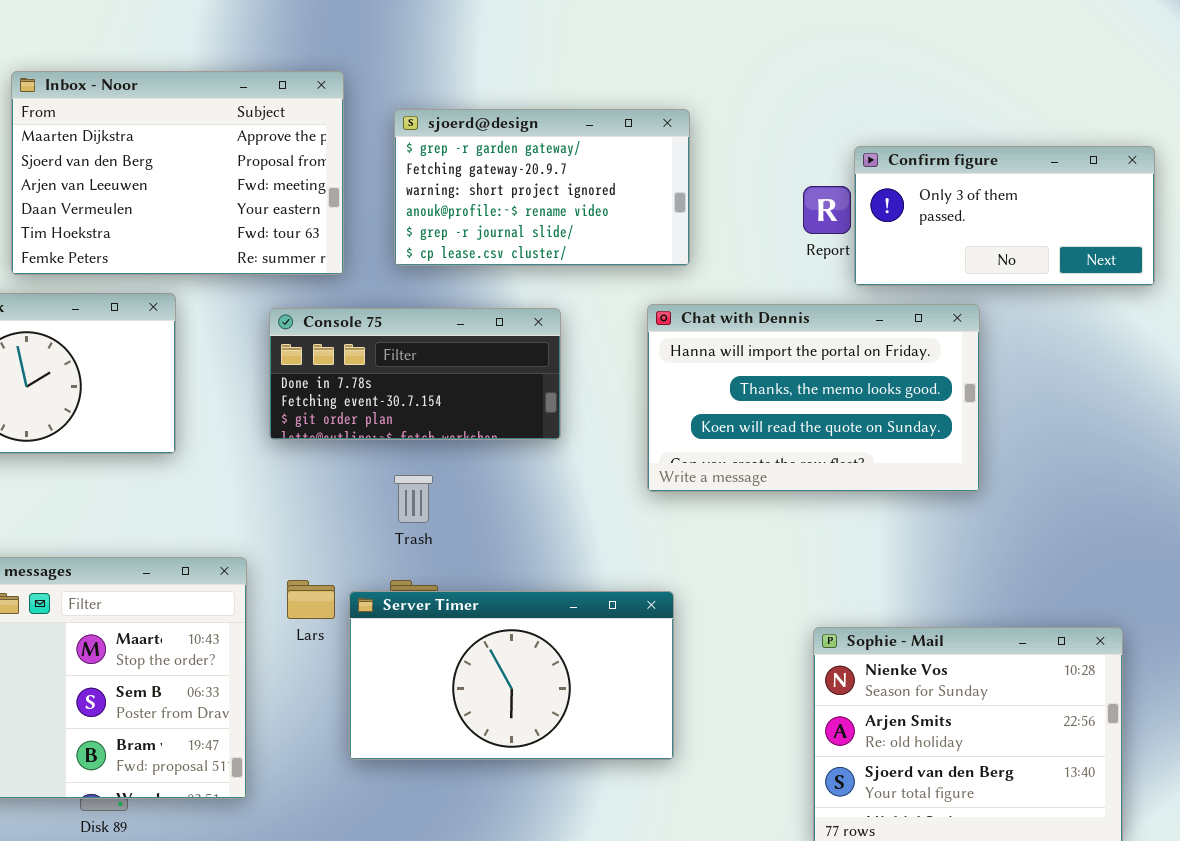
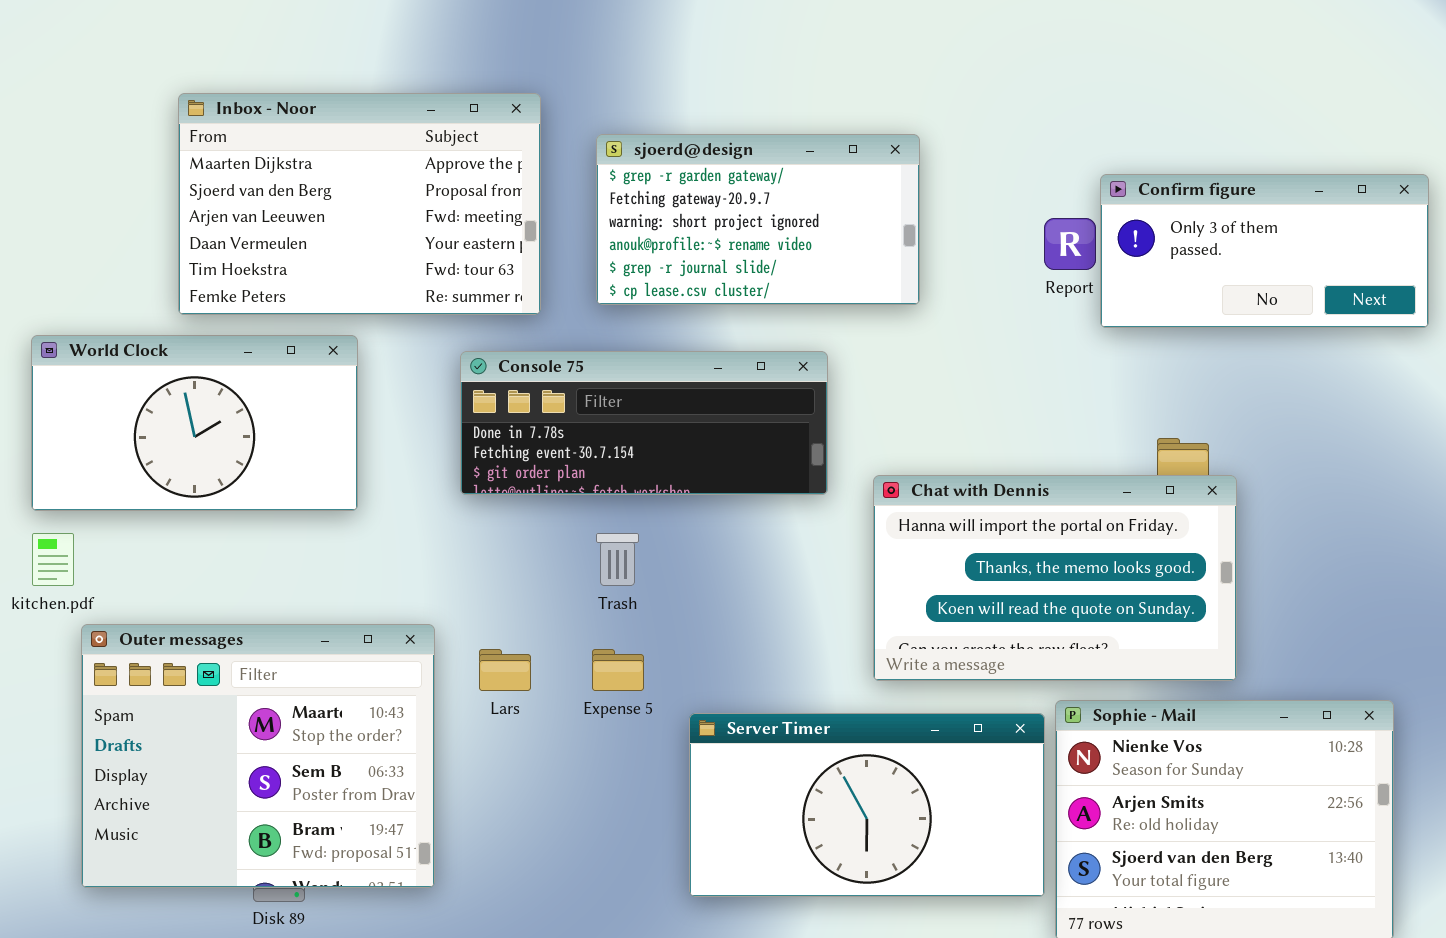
Chat with Dennis: [647,304,980,492] -> [873,475,1237,681], moved
Console 75: [269,308,561,440] -> [460,351,828,495], resized
Server Timer: [349,591,674,760] -> [689,713,1045,897], moved

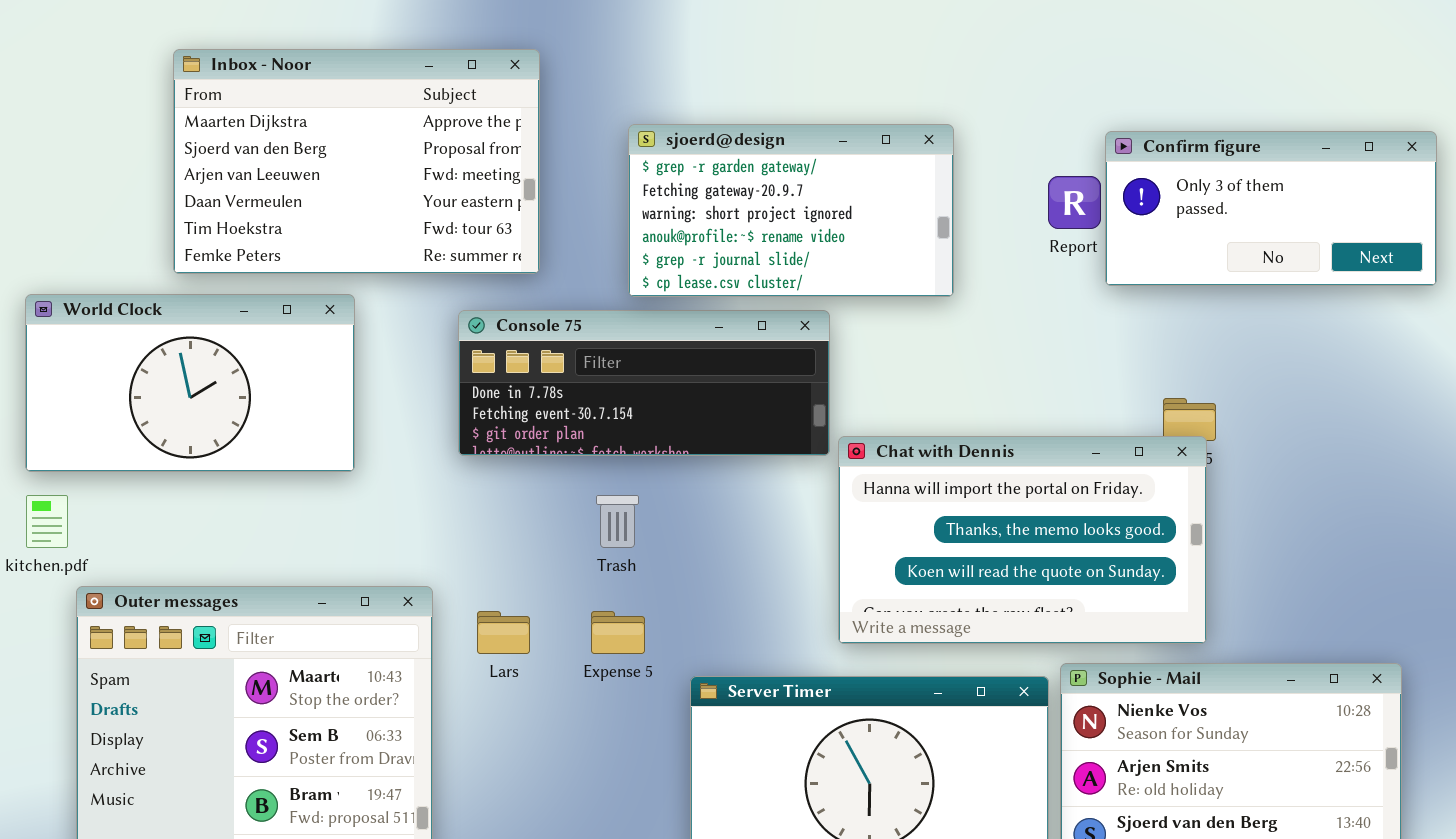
sjoerd@design: [596,134,920,305] -> [628,124,954,297], moved
Chat with Dennis: [873,475,1237,681] -> [838,436,1207,644], moved

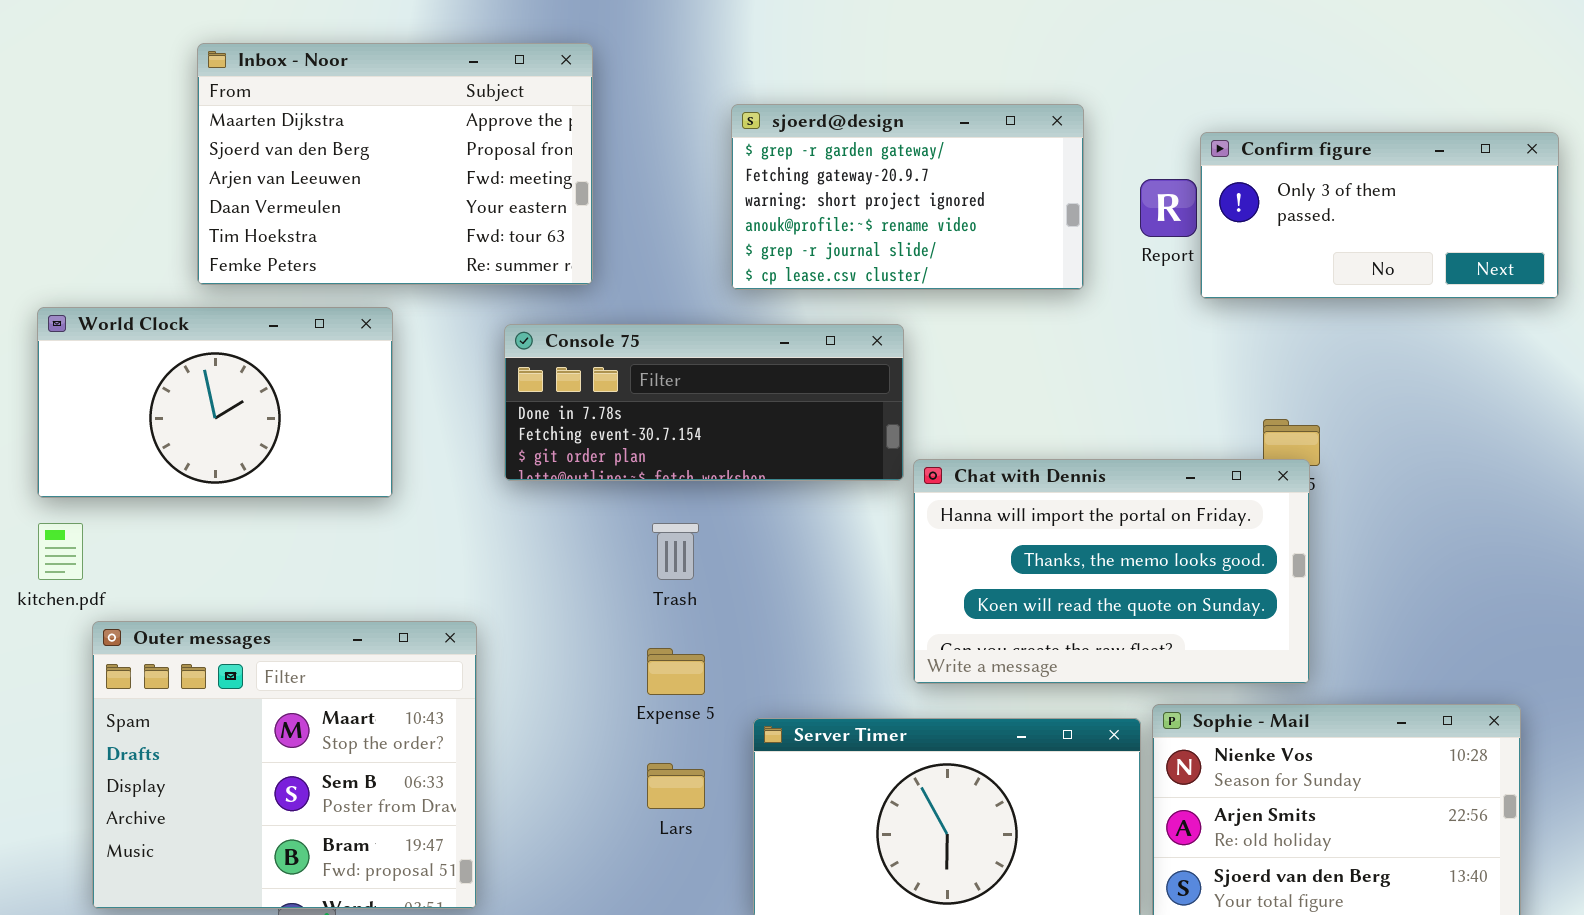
sjoerd@design: [628,124,954,297] -> [731,104,1084,290], moved
Lars: [477,611,530,654] -> [647,763,705,809], moved

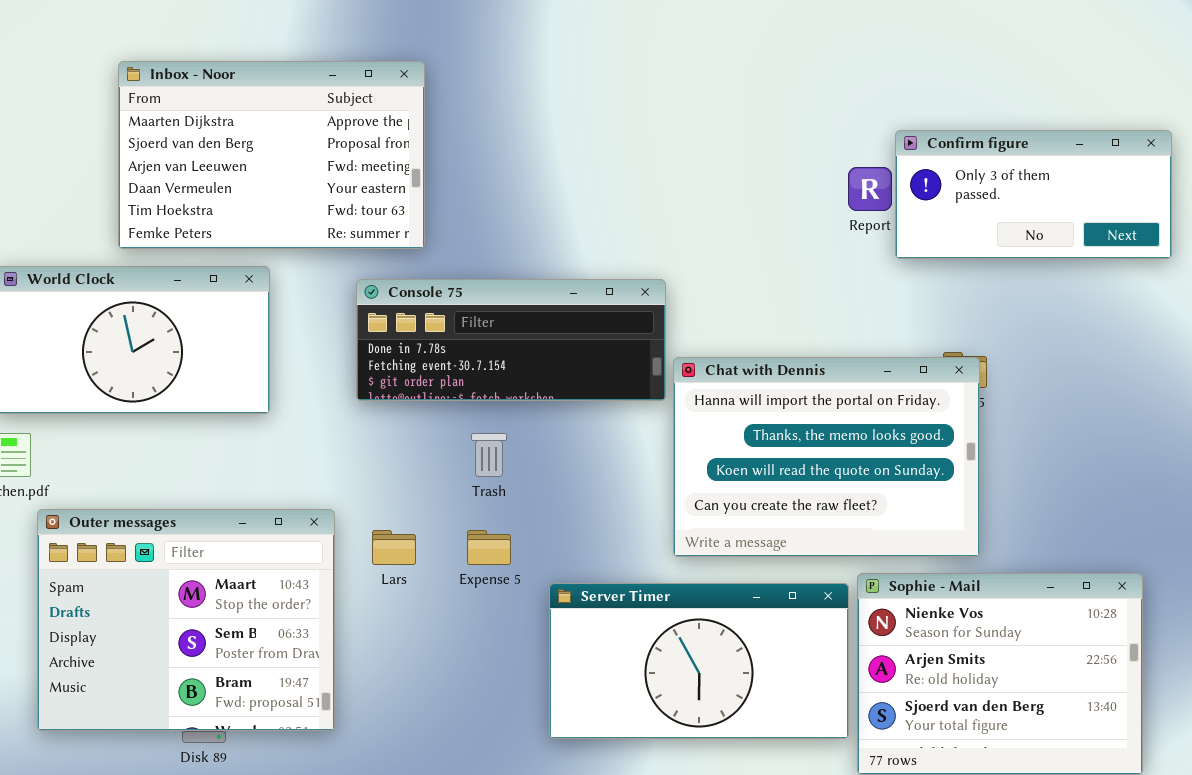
sjoerd@design: [731,104,1084,290] -> none, closed
Chat with Dennis: [913,459,1310,684] -> [673,357,980,557], resized
Lars: [647,763,705,809] -> [372,530,416,565], moved

